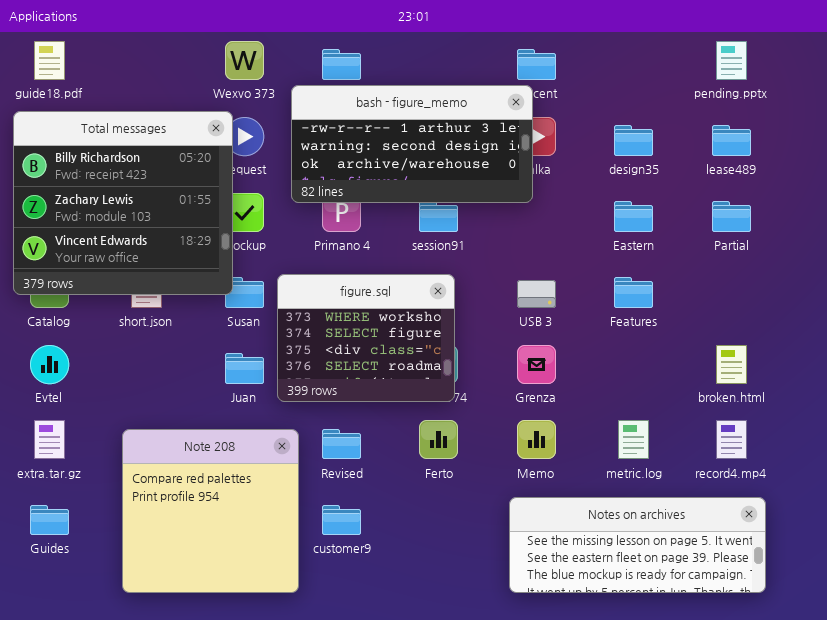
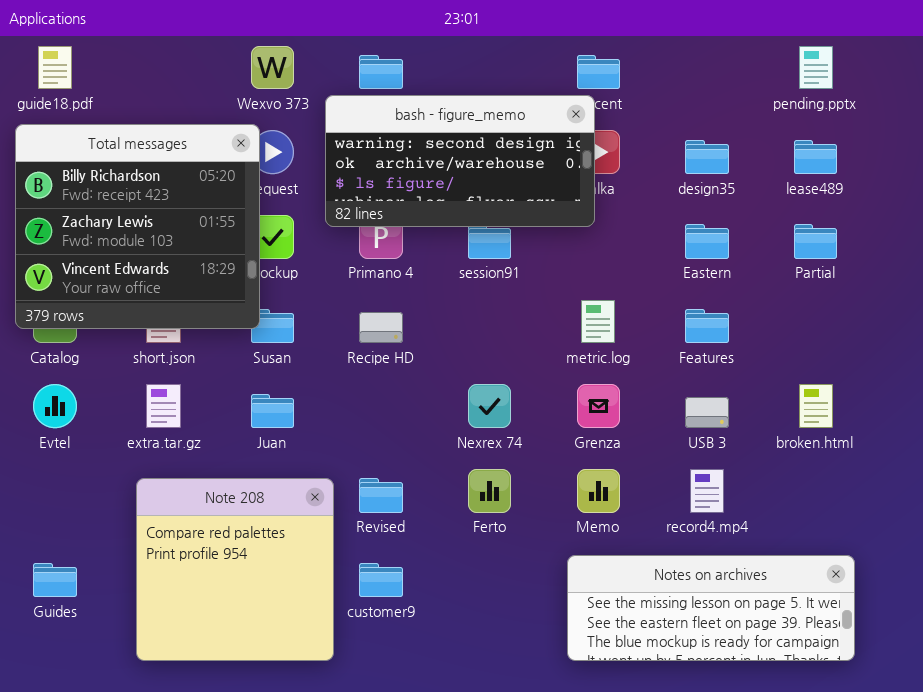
bash - figure_memo: [291,85,533,203] -> [325,95,595,227], scrolled down 1 row
figure.sql: [277,274,455,402] -> none, closed
USB 3: [517,280,556,308] -> [685,397,729,428], moved
extra.tar.gz: [34,420,65,459] -> [146,384,181,428], moved
metric.log: [618,420,649,459] -> [581,300,615,343], moved
record4.mp4: [716,420,747,459] -> [690,469,724,513], moved

